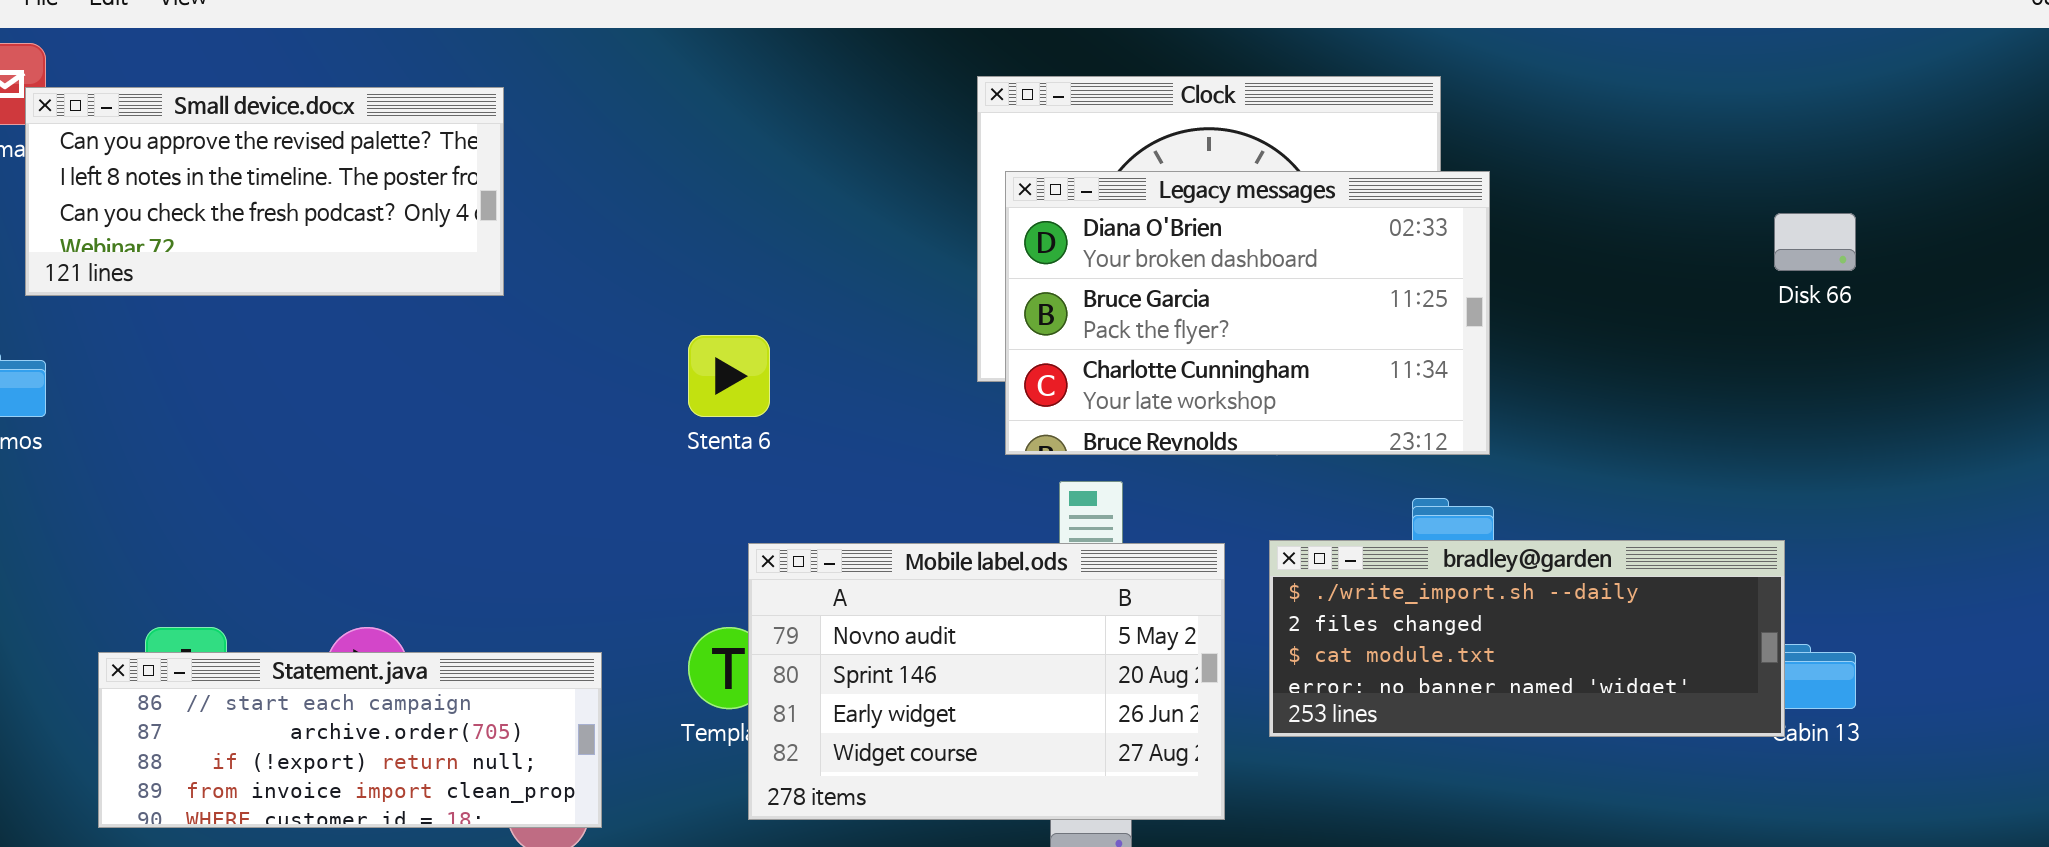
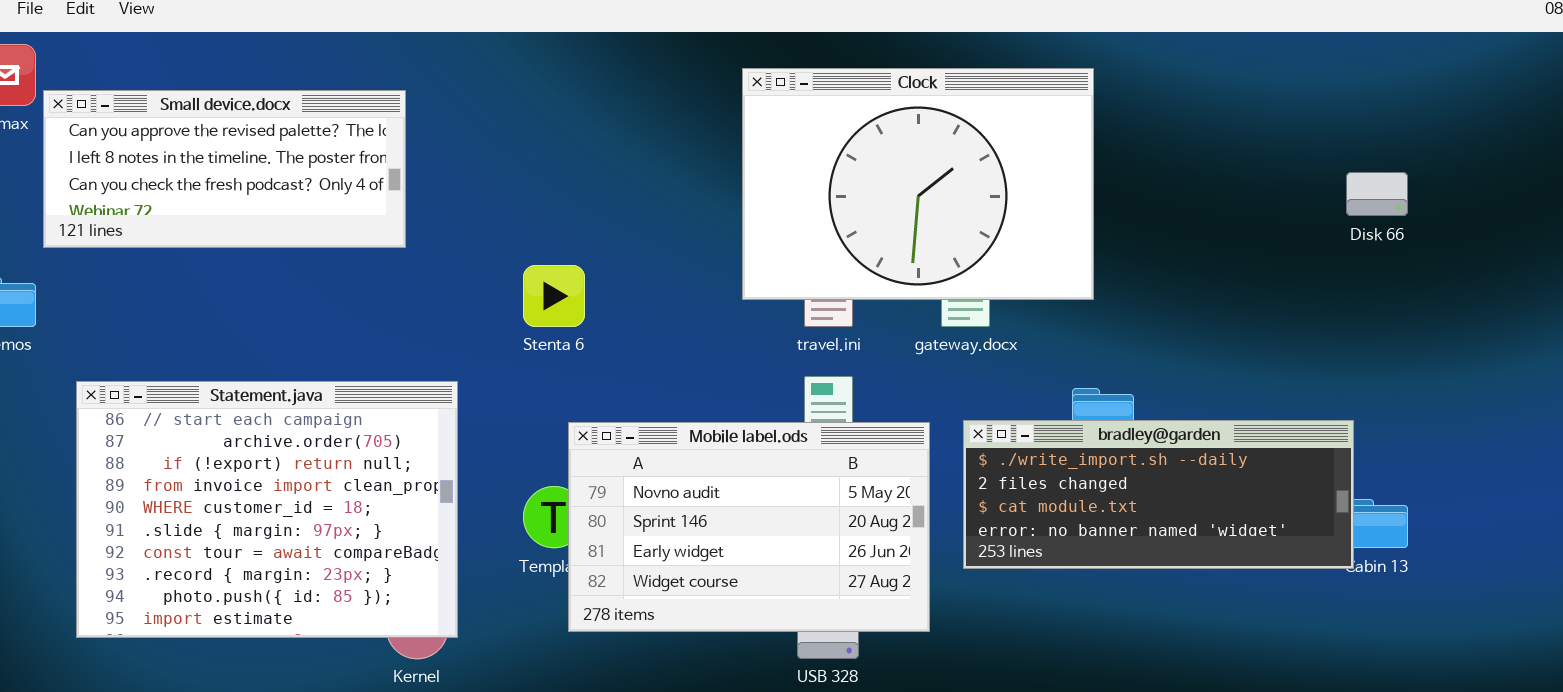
Small device.docx: [25,87,504,296] -> [43,90,406,248], moved
Legacy messages: [1005,171,1490,455] -> none, closed
Statement.java: [98,652,602,828] -> [76,381,458,638], resized

